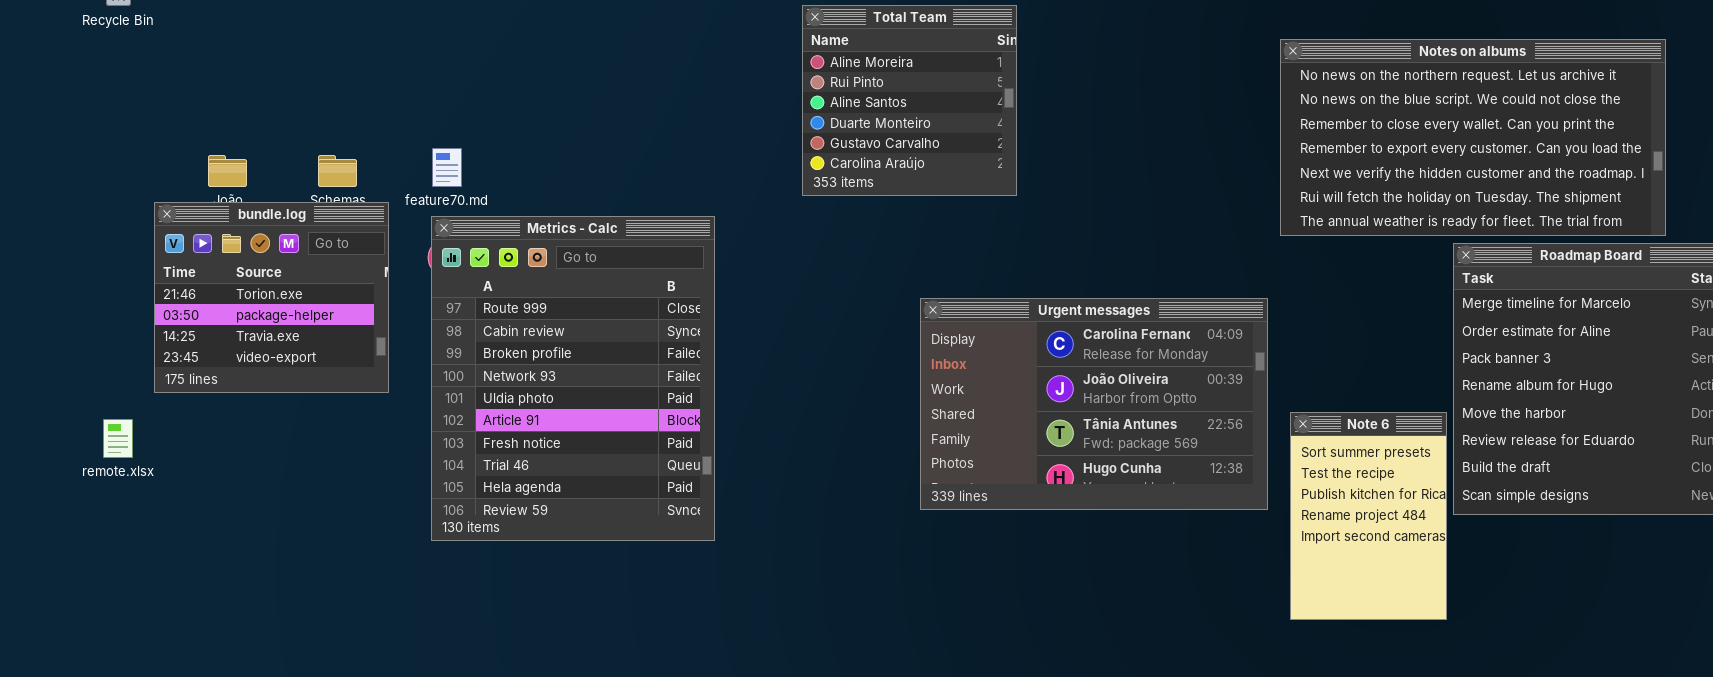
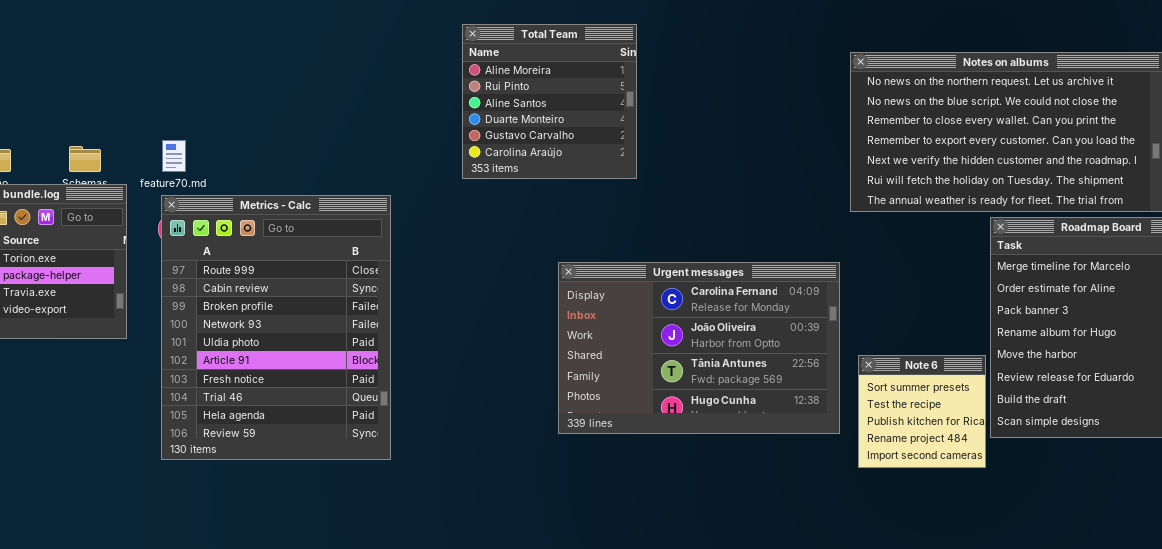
Note 6: [1290,412,1447,620] -> [858,355,986,468], resized

